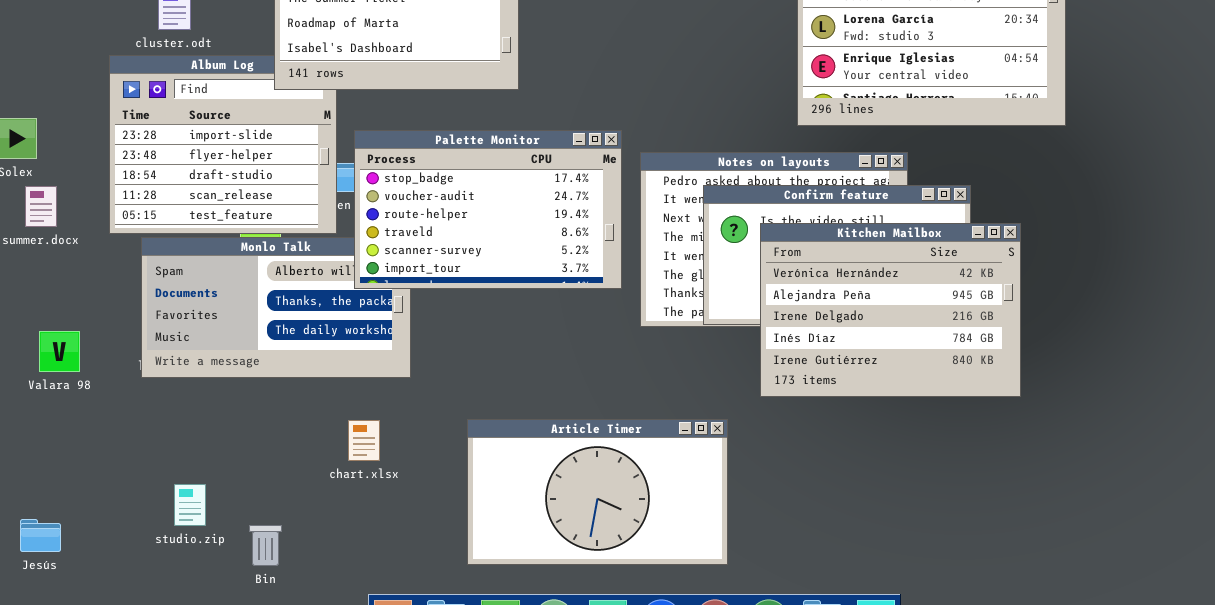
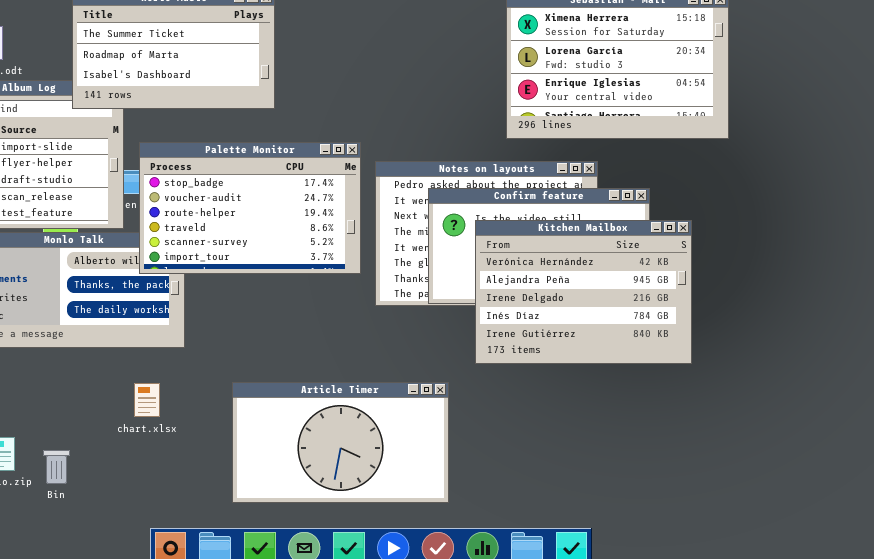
Bin: [249,525,282,566] -> [43,450,70,484], moved

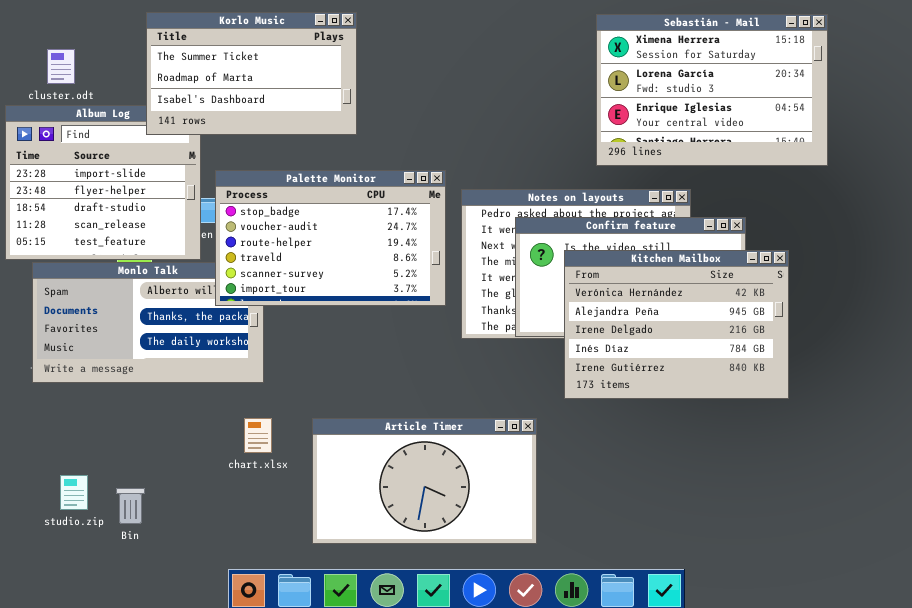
chart.xlsx: [134,383,160,417] -> [244,418,272,453], moved

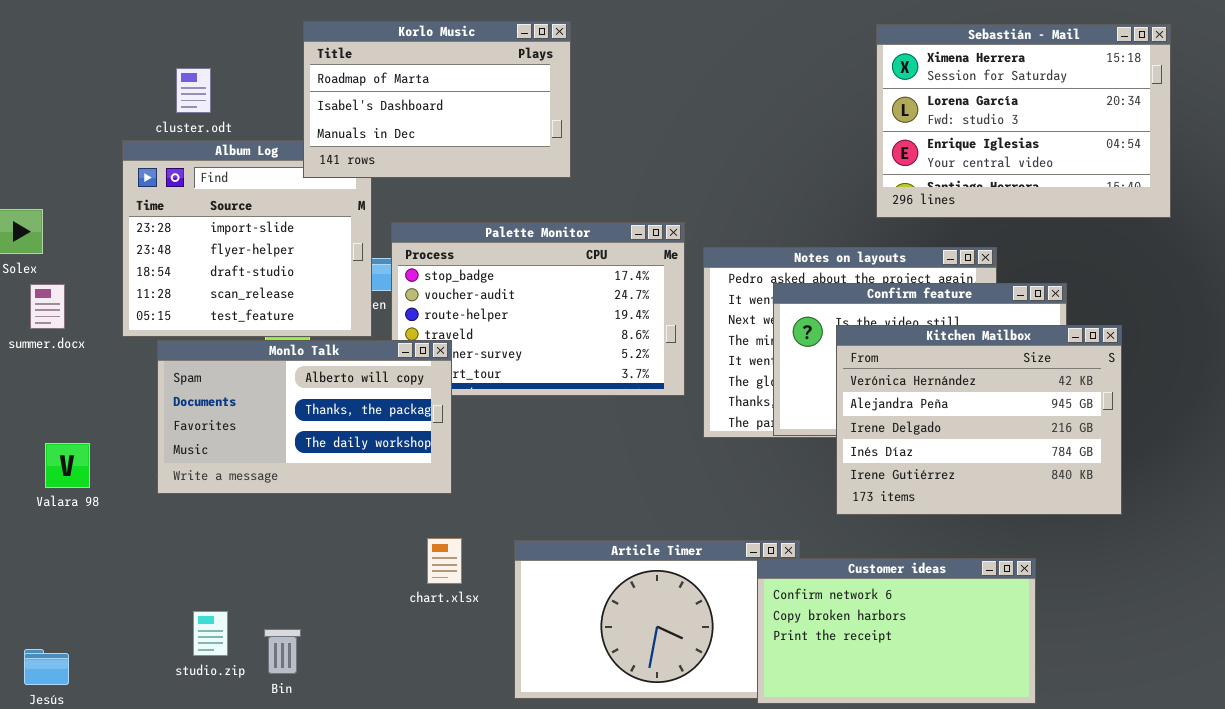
Korlo Music: [146,12,357,135] -> [303,21,571,178], scrolled down 1 row
Monlo Talk: [32,262,264,383] -> [157,340,452,494], raised
Customer ideas: none -> [757,558,1036,704], opened

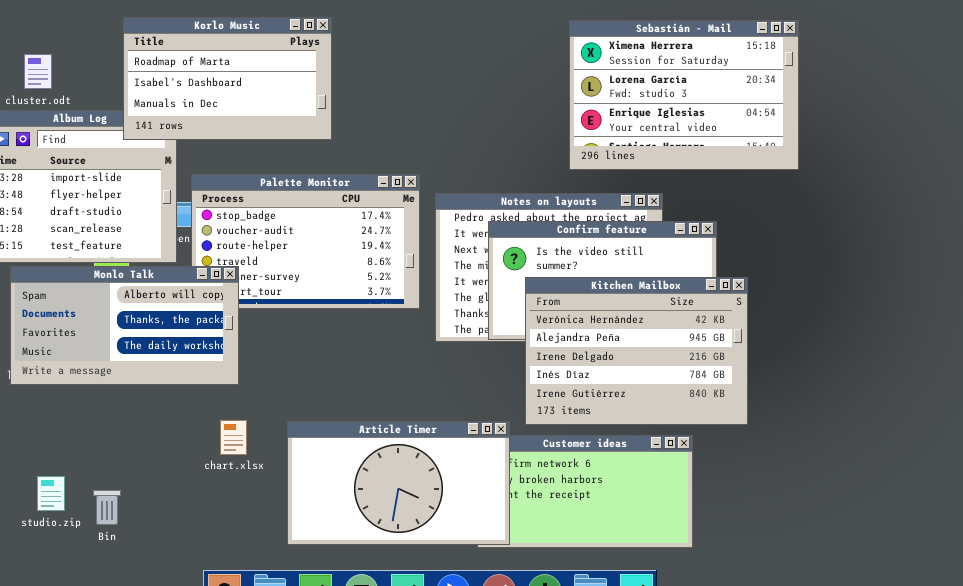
Kitchen Mailbox: [836,325,1122,515] -> [525,277,748,425], moved
Article Timer: [514,540,800,699] -> [287,421,510,545], raised

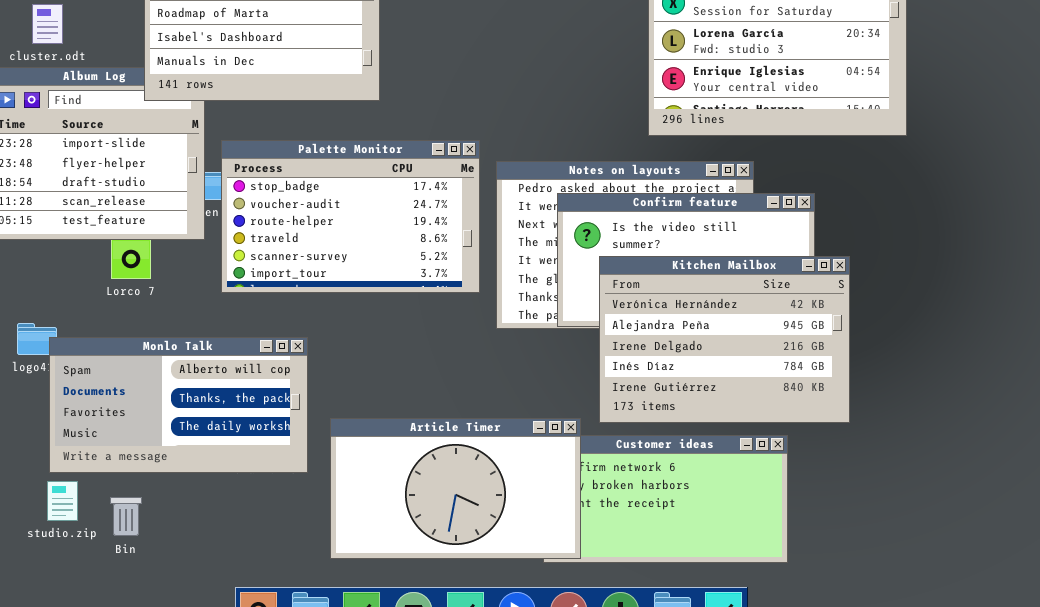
Monlo Talk: [10,266,239,385] -> [49,337,308,473], moved

